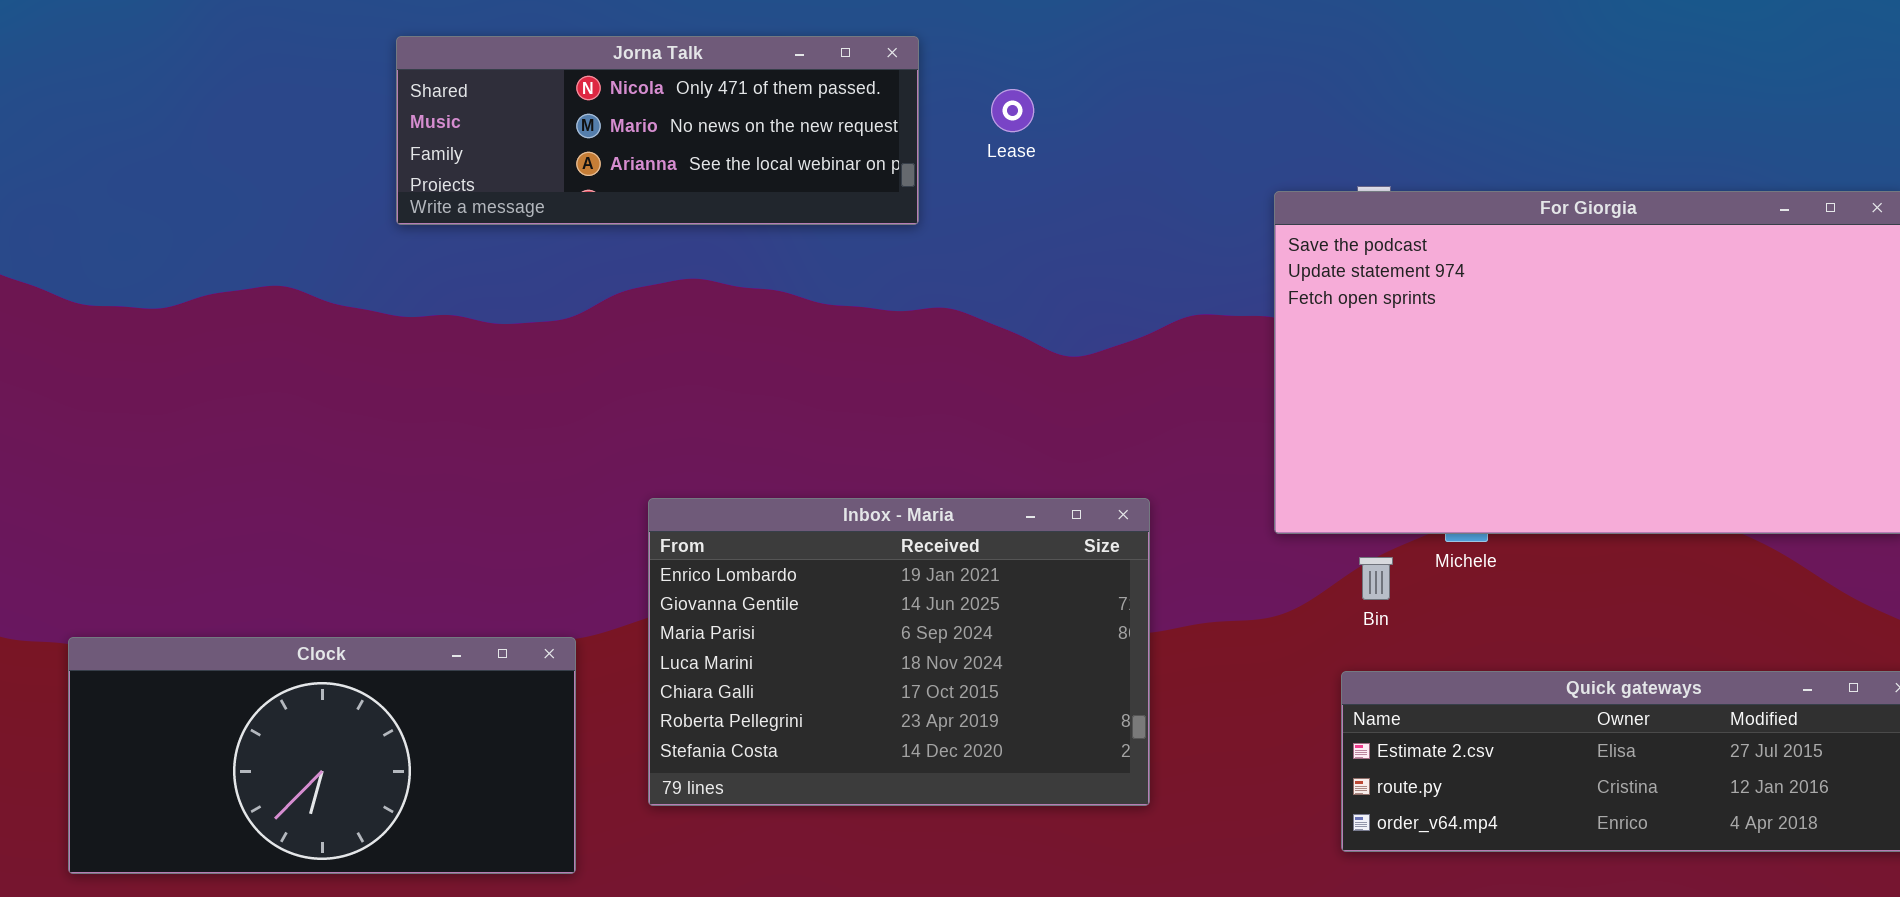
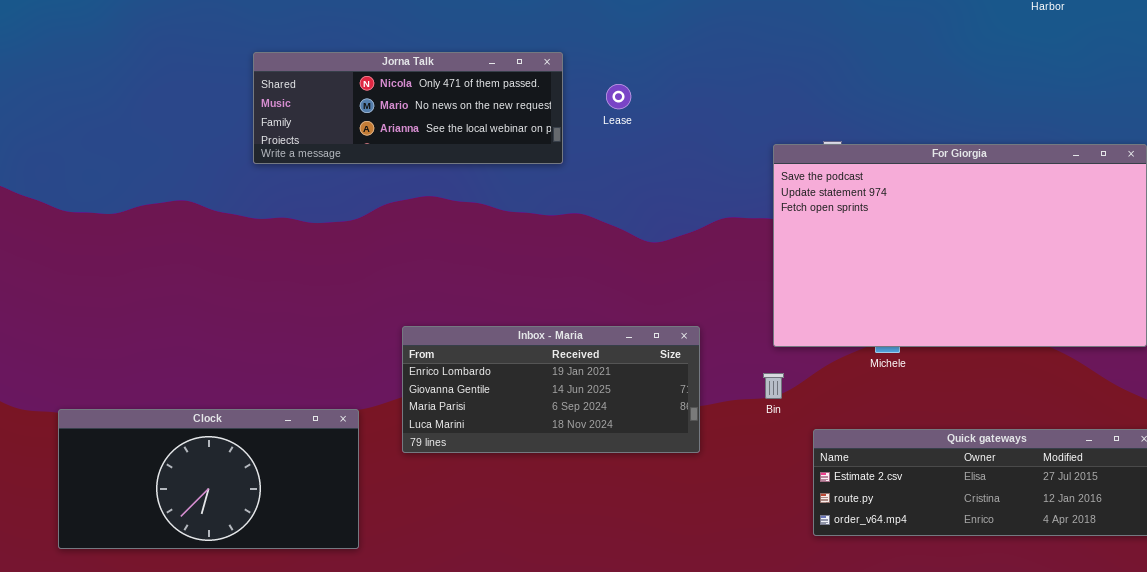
Inbox - Maria: [648,498,1150,806] -> [402,326,700,453], resized
Bin: [1359,557,1393,600] -> [763,373,784,399], moved

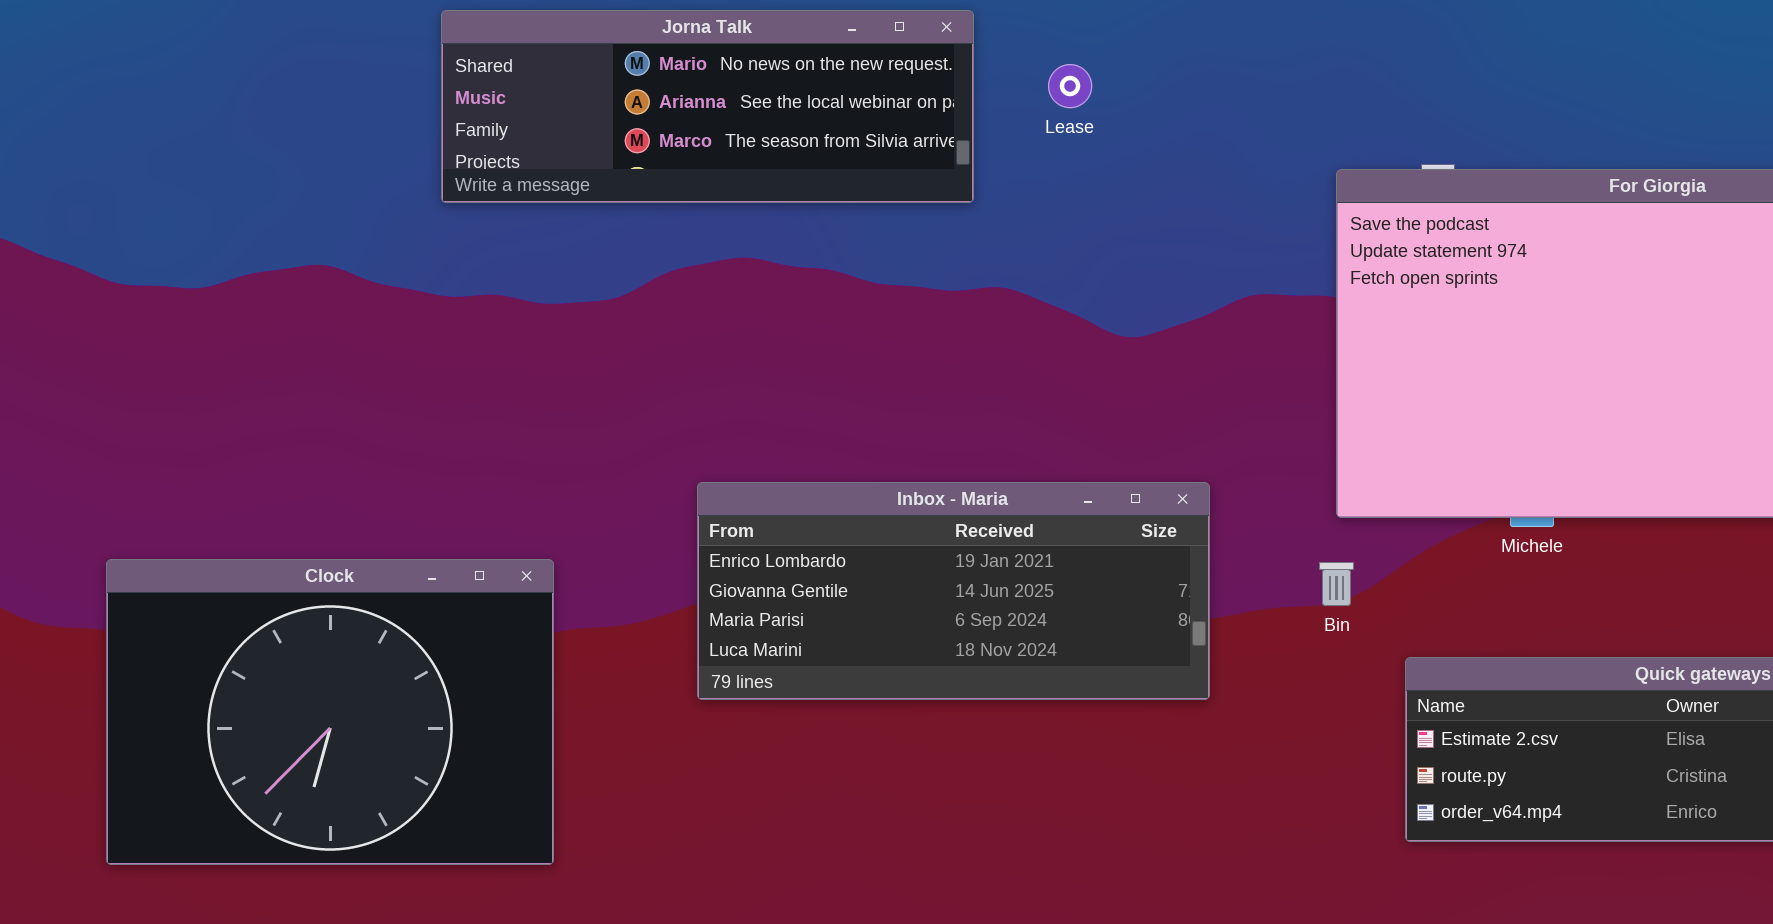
Jorna Talk: [253,52,563,164] -> [441,10,974,203], scrolled down 1 row
Clock: [58,409,359,549] -> [106,559,554,865], resized

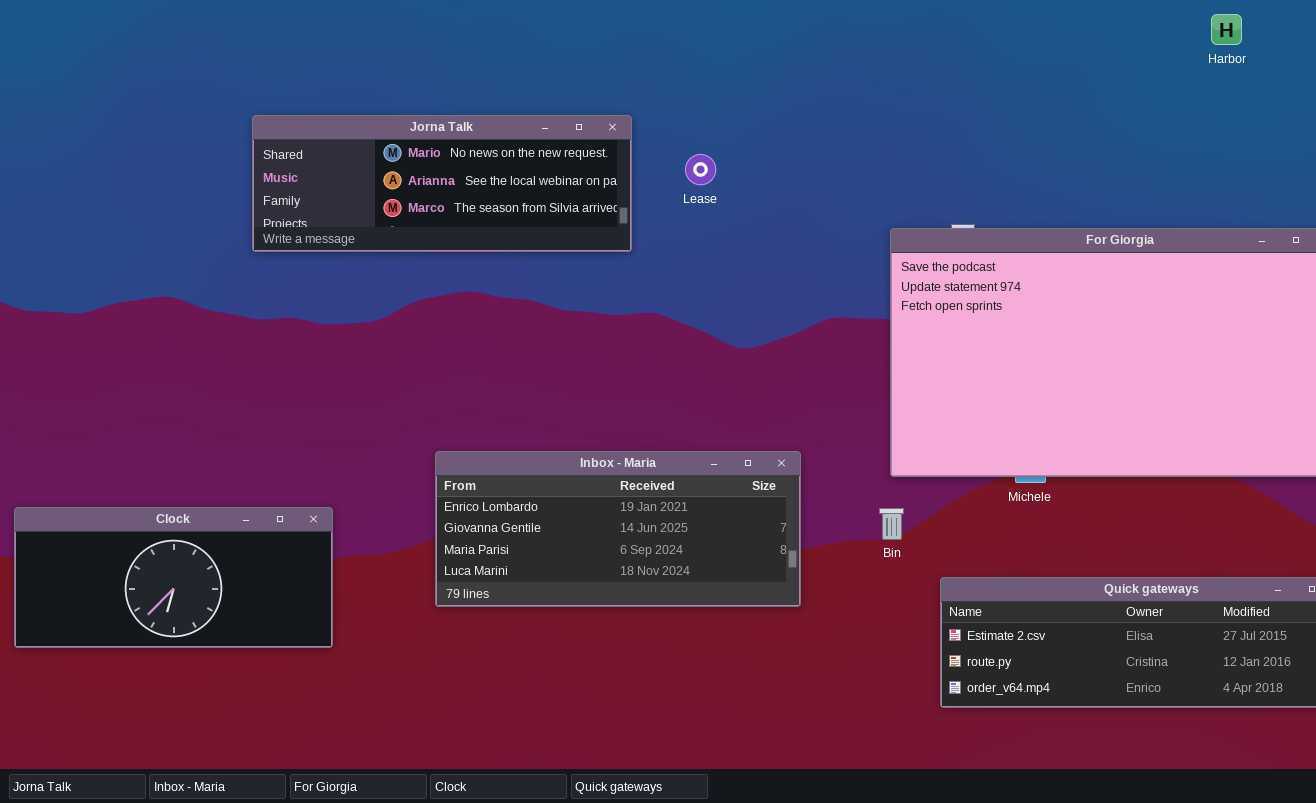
Clock: [106,559,554,865] -> [14,507,333,648], resized

